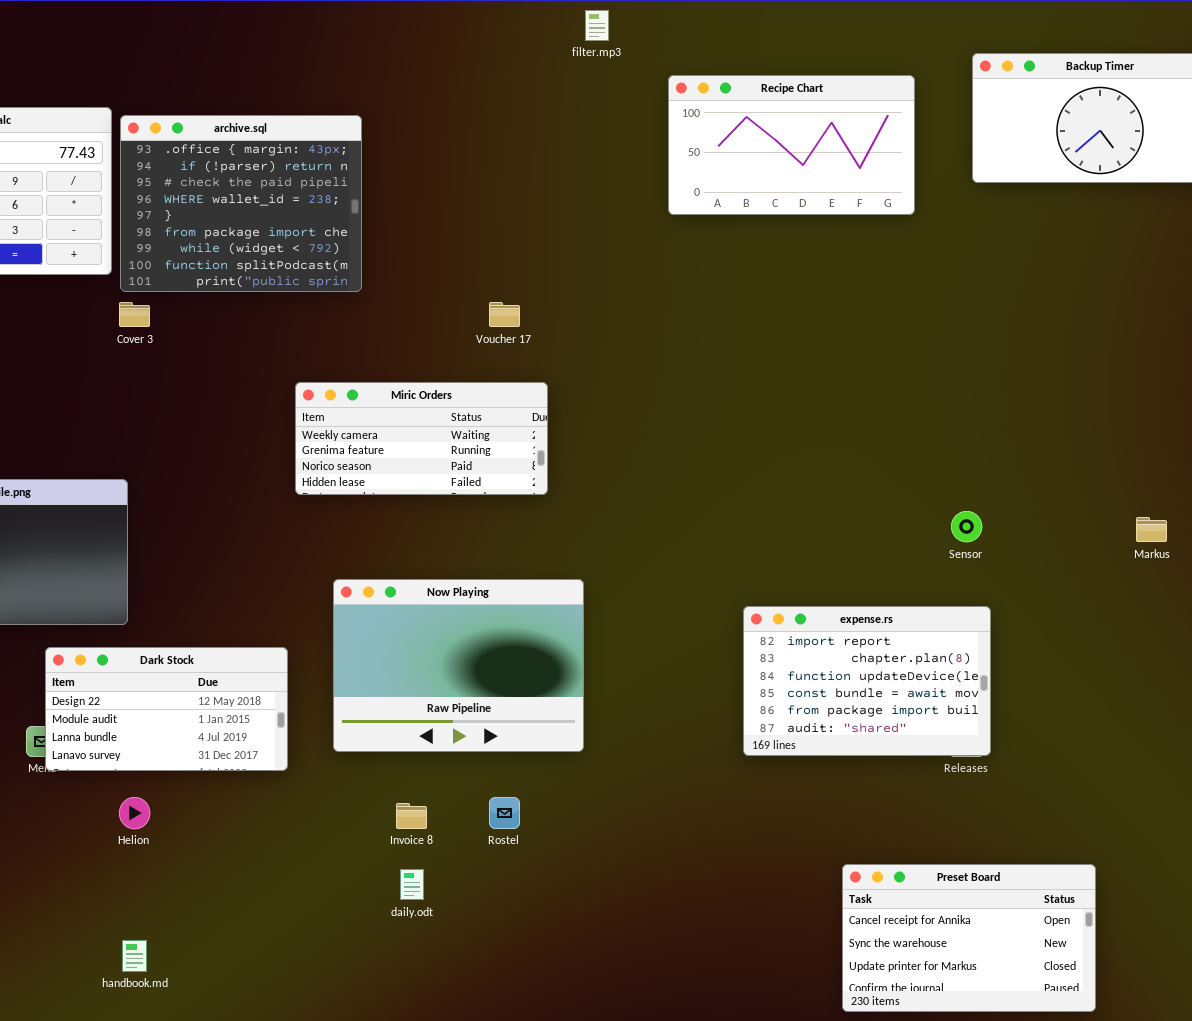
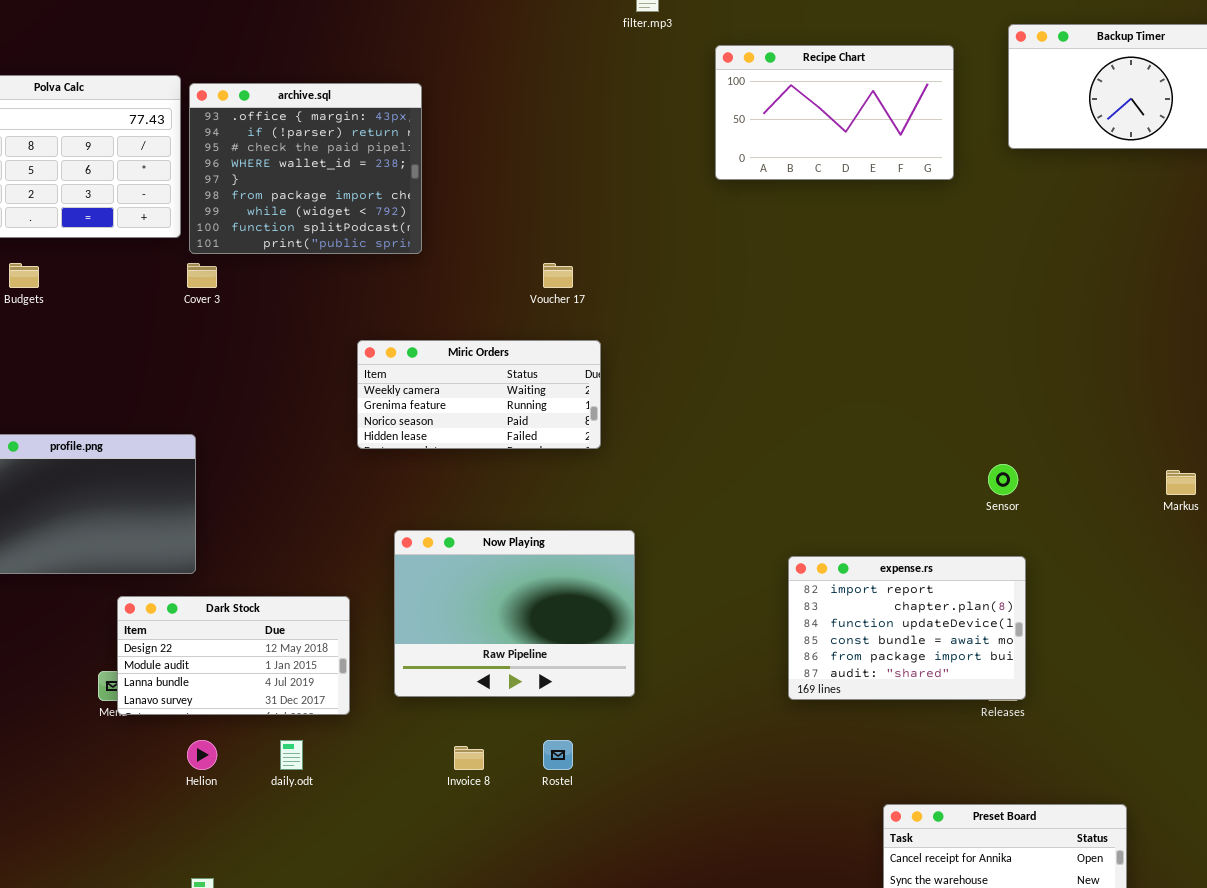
daily.odt: [400,869,424,900] -> [280,740,303,770], moved

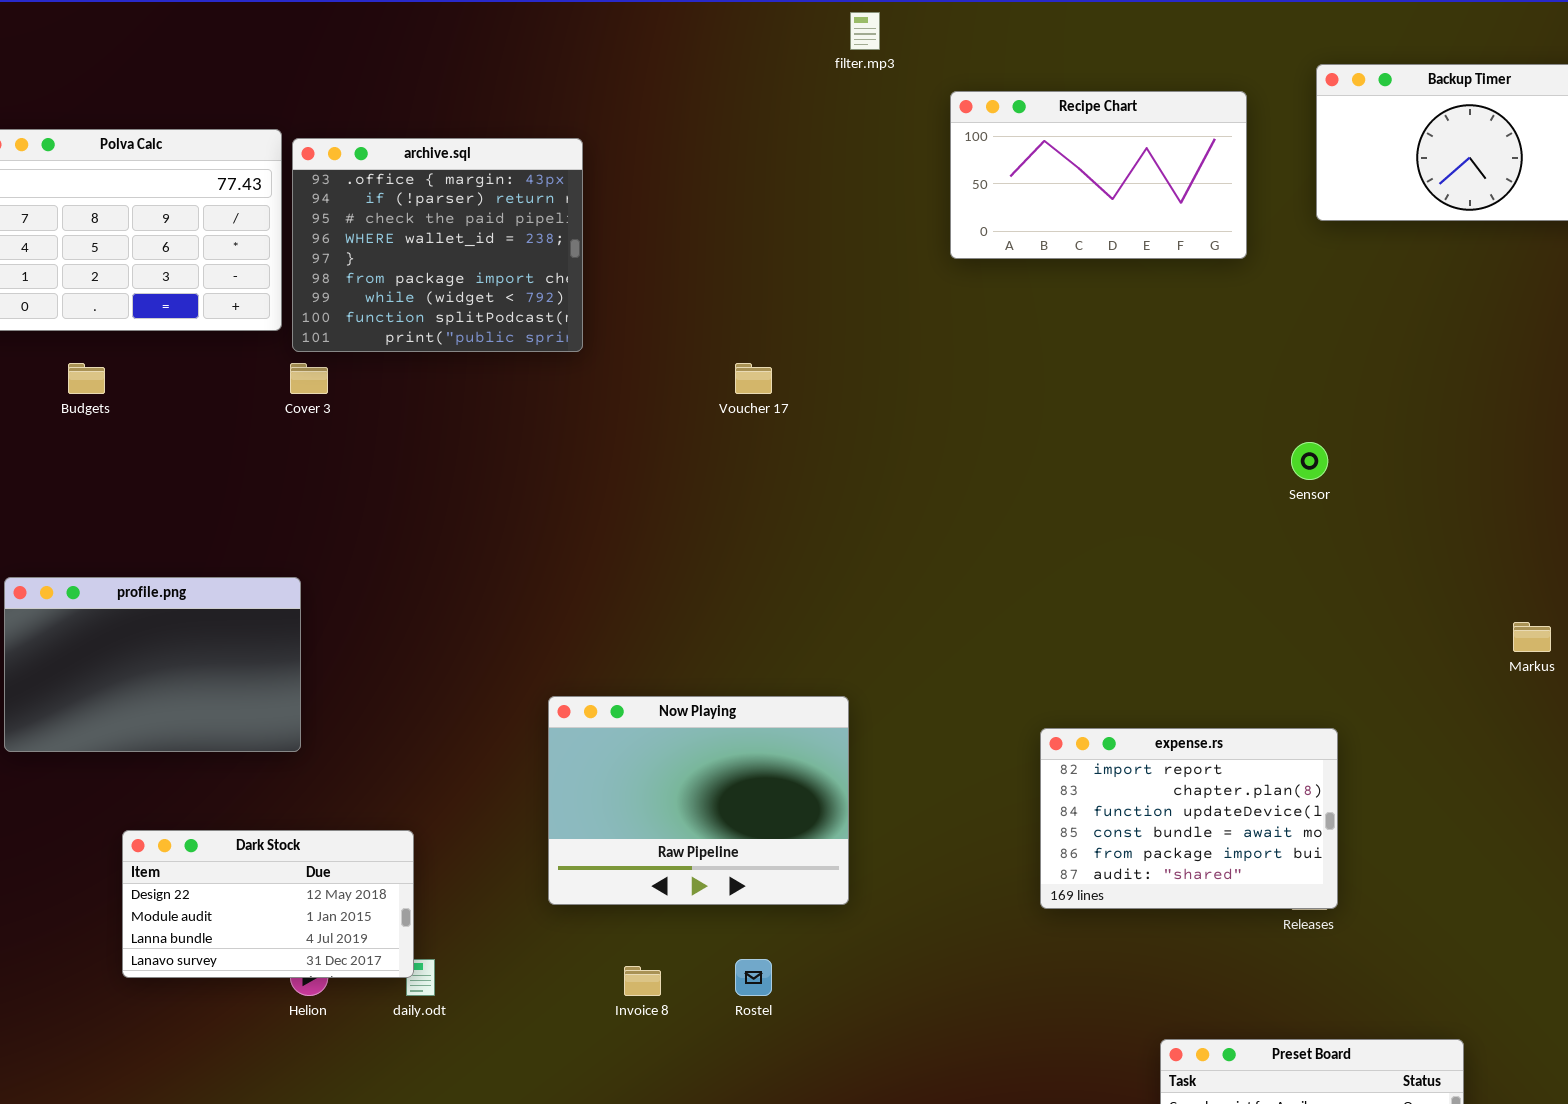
Miric Orders: [357,340,601,449] -> none, closed
Sensor: [988,464,1018,495] -> [1291,442,1328,480], moved
Dark Stock: [117,596,350,715] -> [122,830,414,978], moved

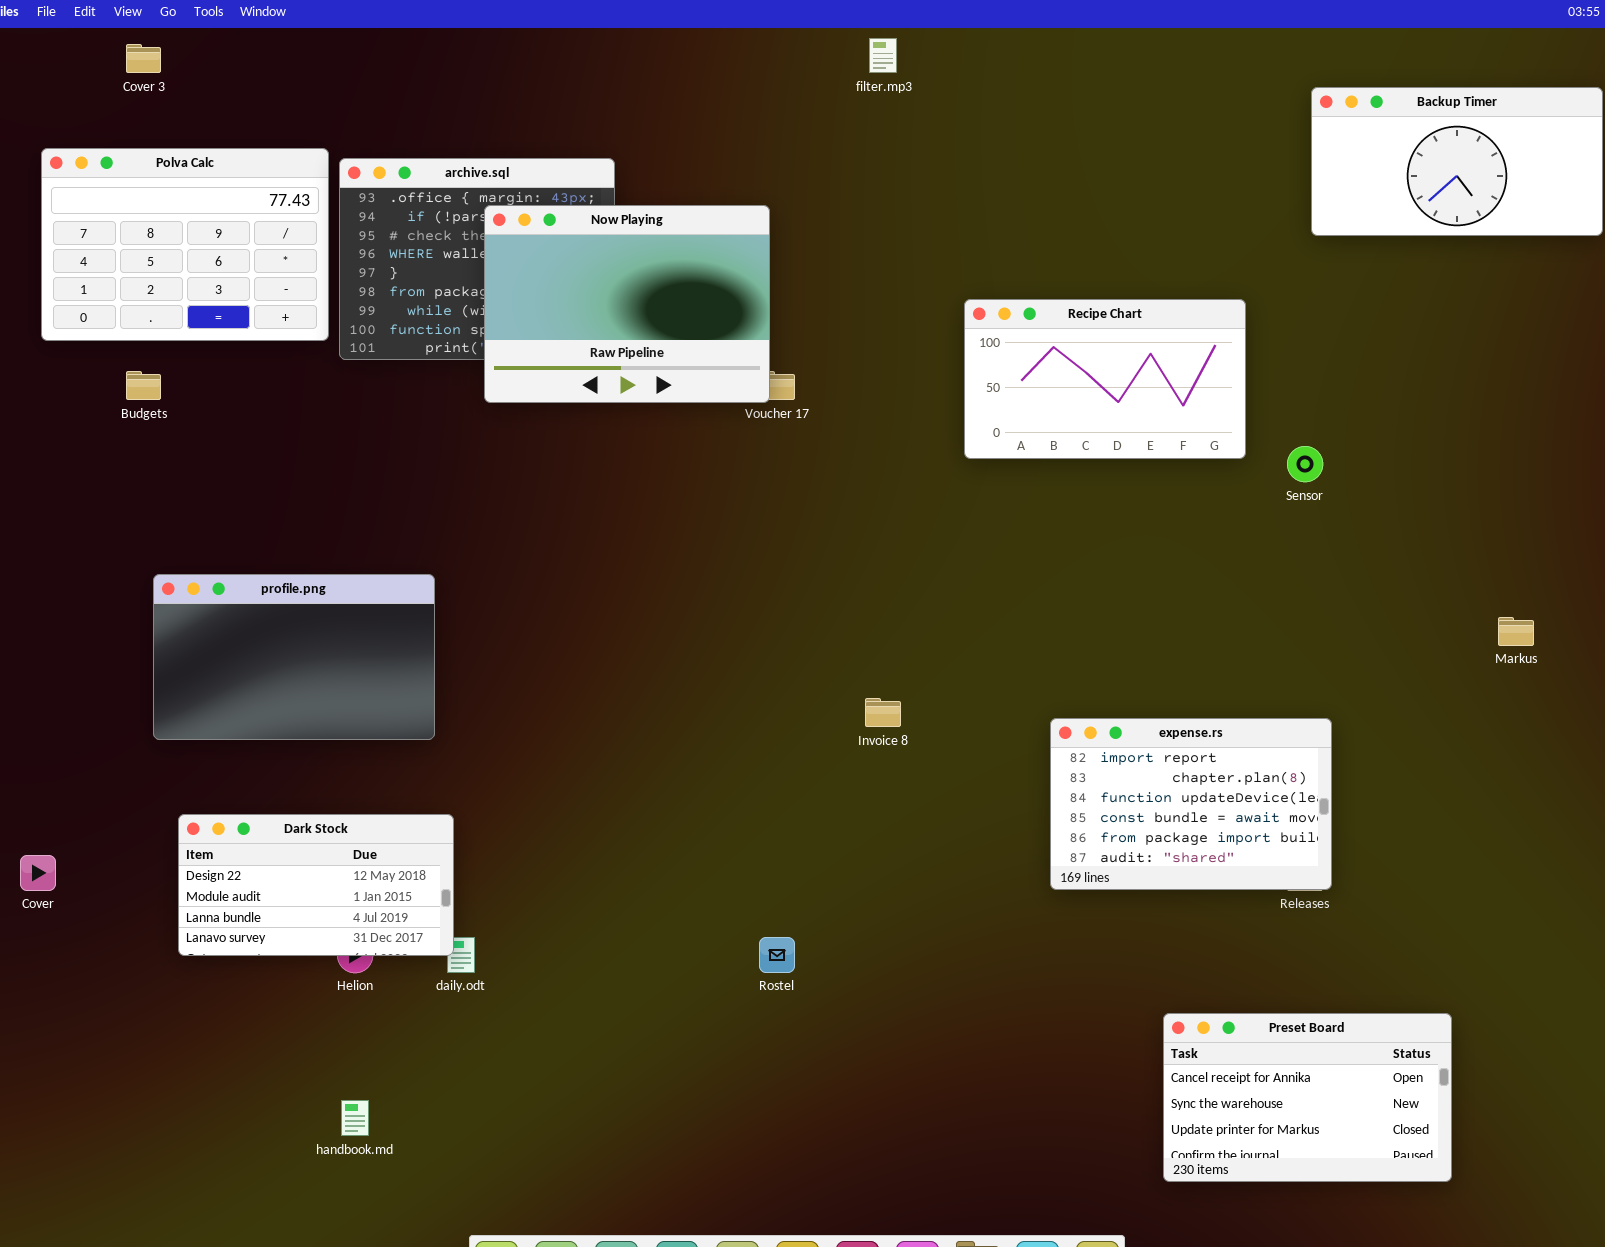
Recipe Chart: [950,91,1247,259] -> [964,299,1246,459], moved
Cover 3: [290,363,328,394] -> [126,44,161,73], moved
profile.png: [4,577,301,752] -> [153,574,435,740], moved
Now Playing: [548,696,849,905] -> [484,205,770,403], moved
Invoice 8: [624,966,661,996] -> [865,698,901,727], moved

